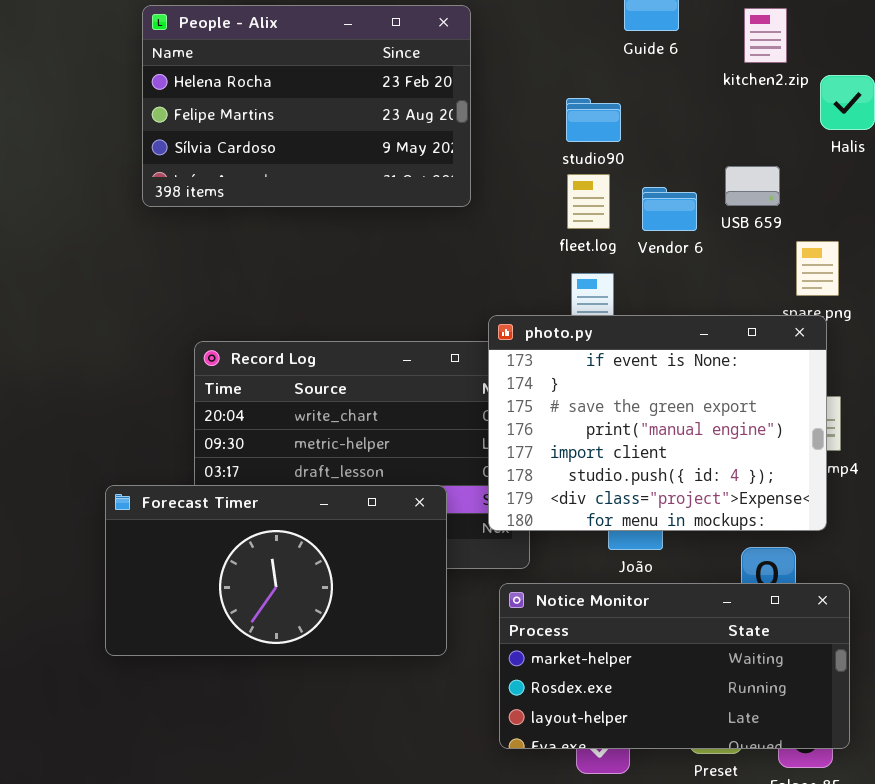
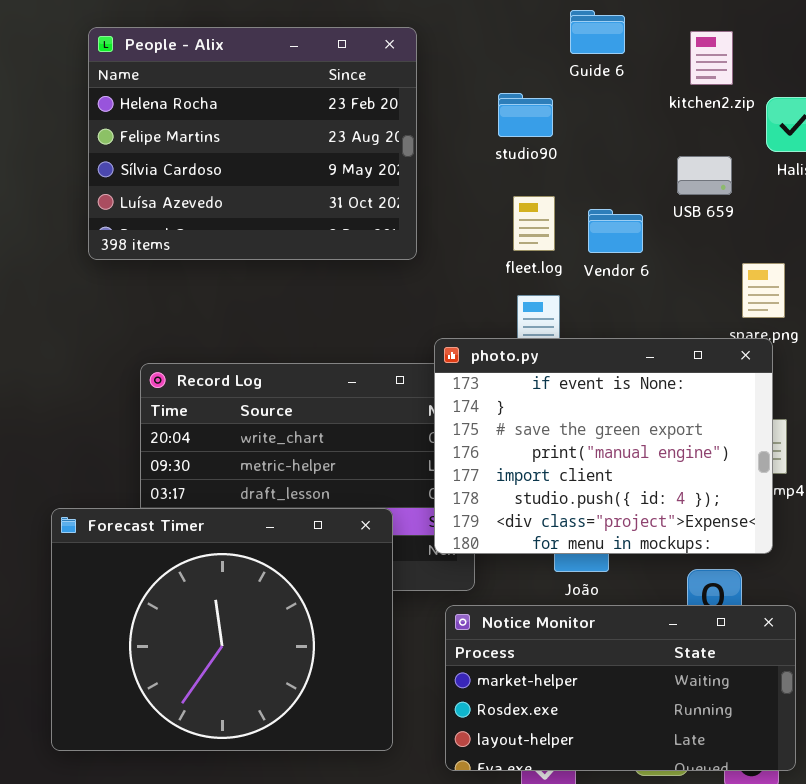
People - Alix: [142,5,471,207] -> [88,27,417,260], resized
studio90: [566,98,621,142] -> [498,93,553,137], moved
USB 659: [725,166,780,206] -> [677,156,732,195], moved
Forecast Timer: [105,485,447,656] -> [51,508,393,751], resized

